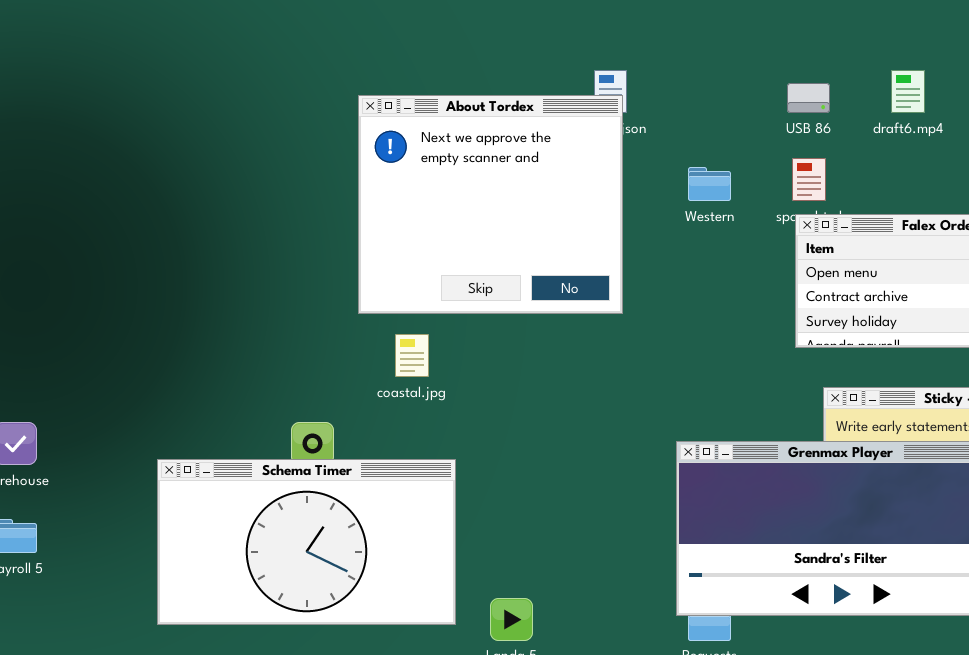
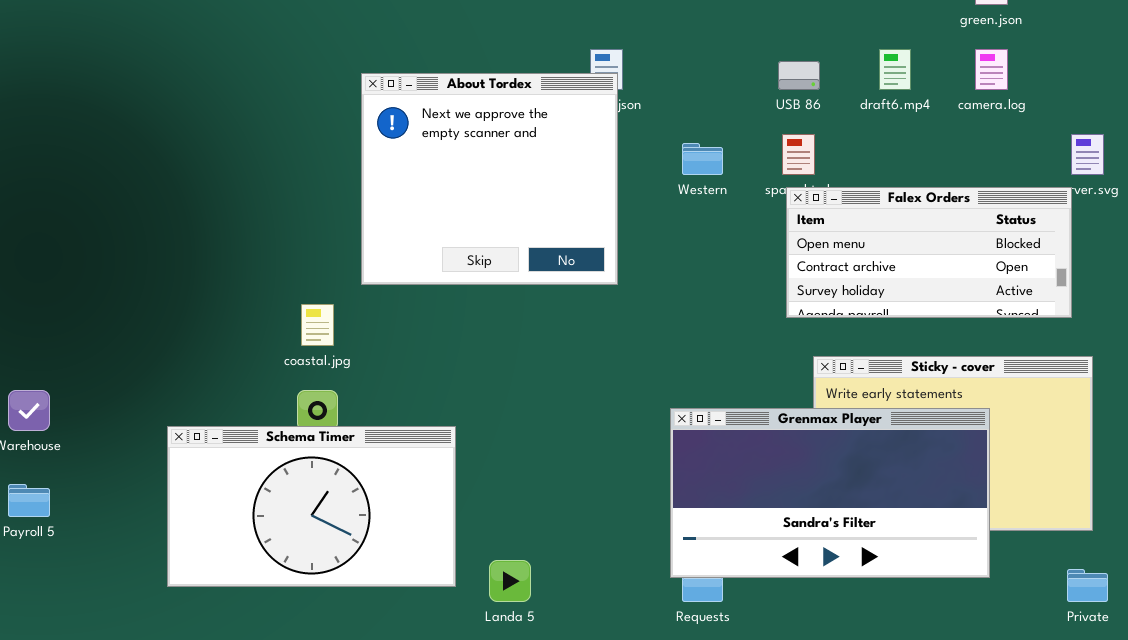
coastal.jpg: [395,334,429,377] -> [301,304,334,346], moved

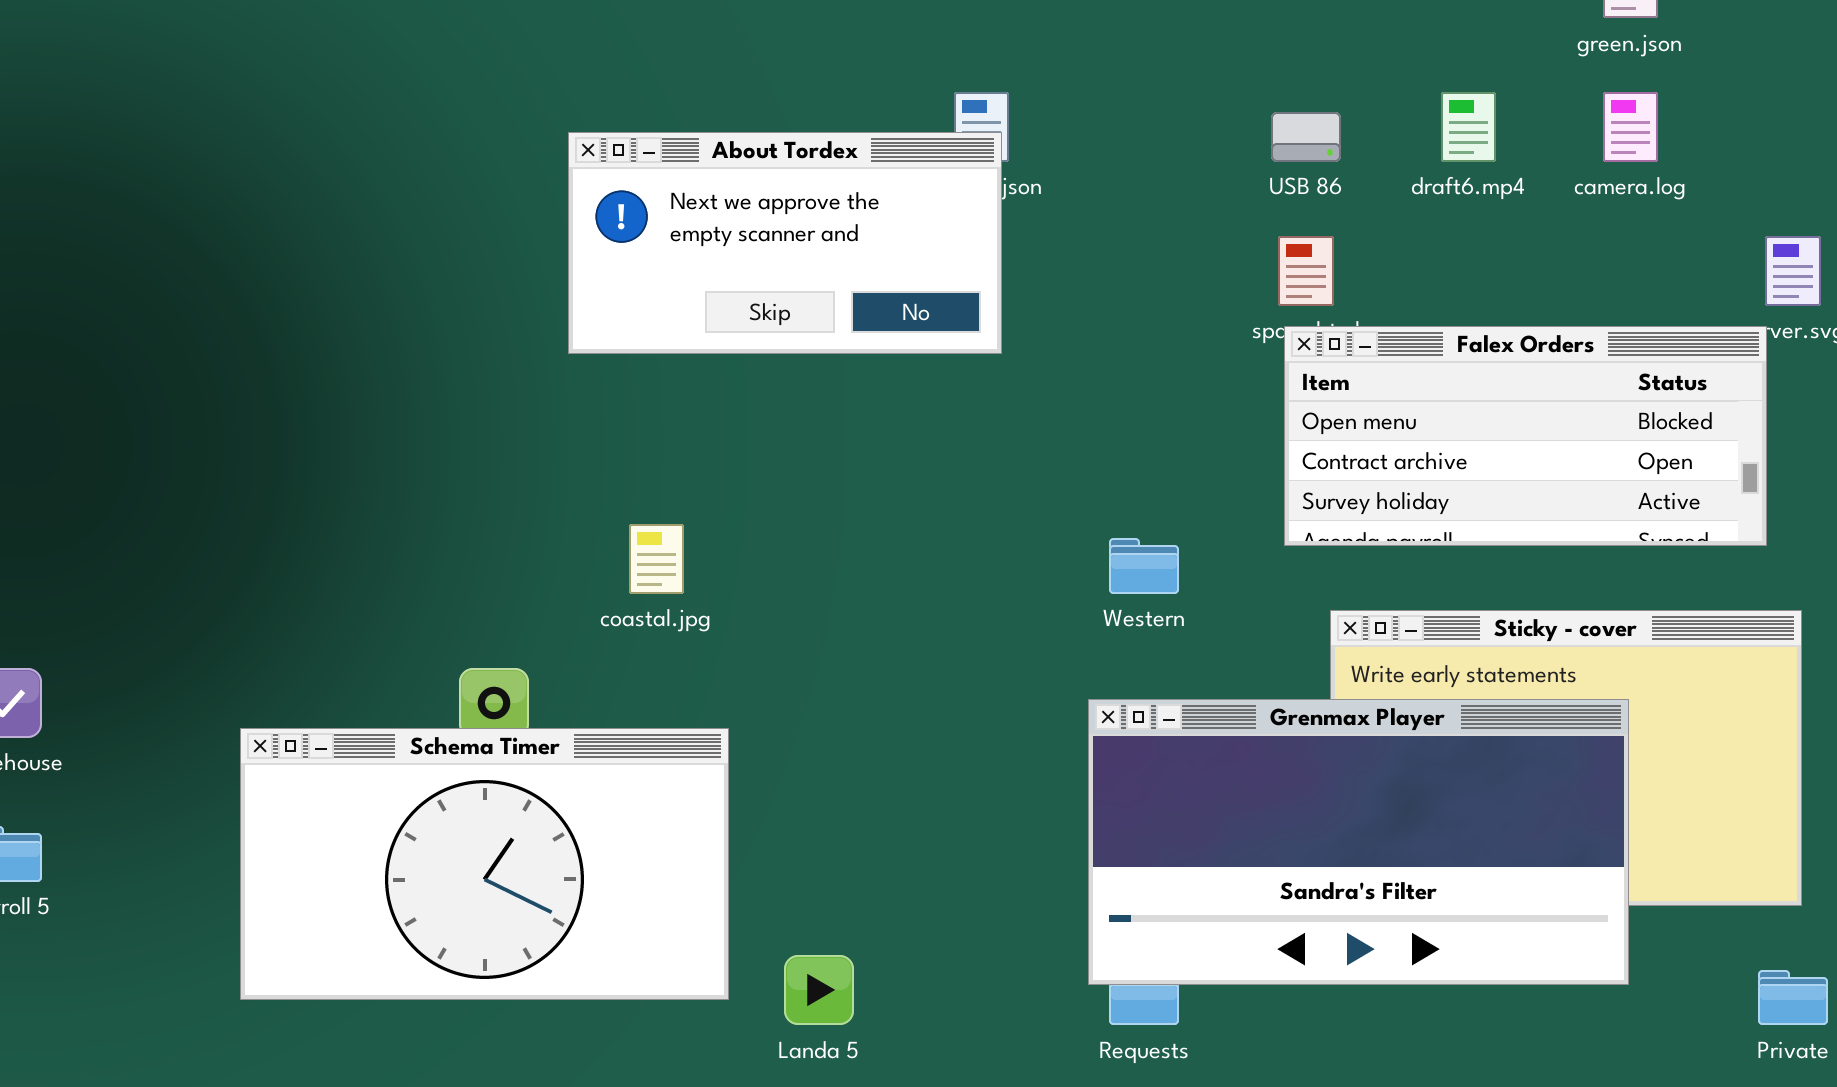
About Tordex: [361,73,618,285] -> [568,132,1002,354], resized
Western: [682,143,723,175] -> [1109,538,1179,594], moved
coastal.jpg: [301,304,334,346] -> [629,524,684,594], moved

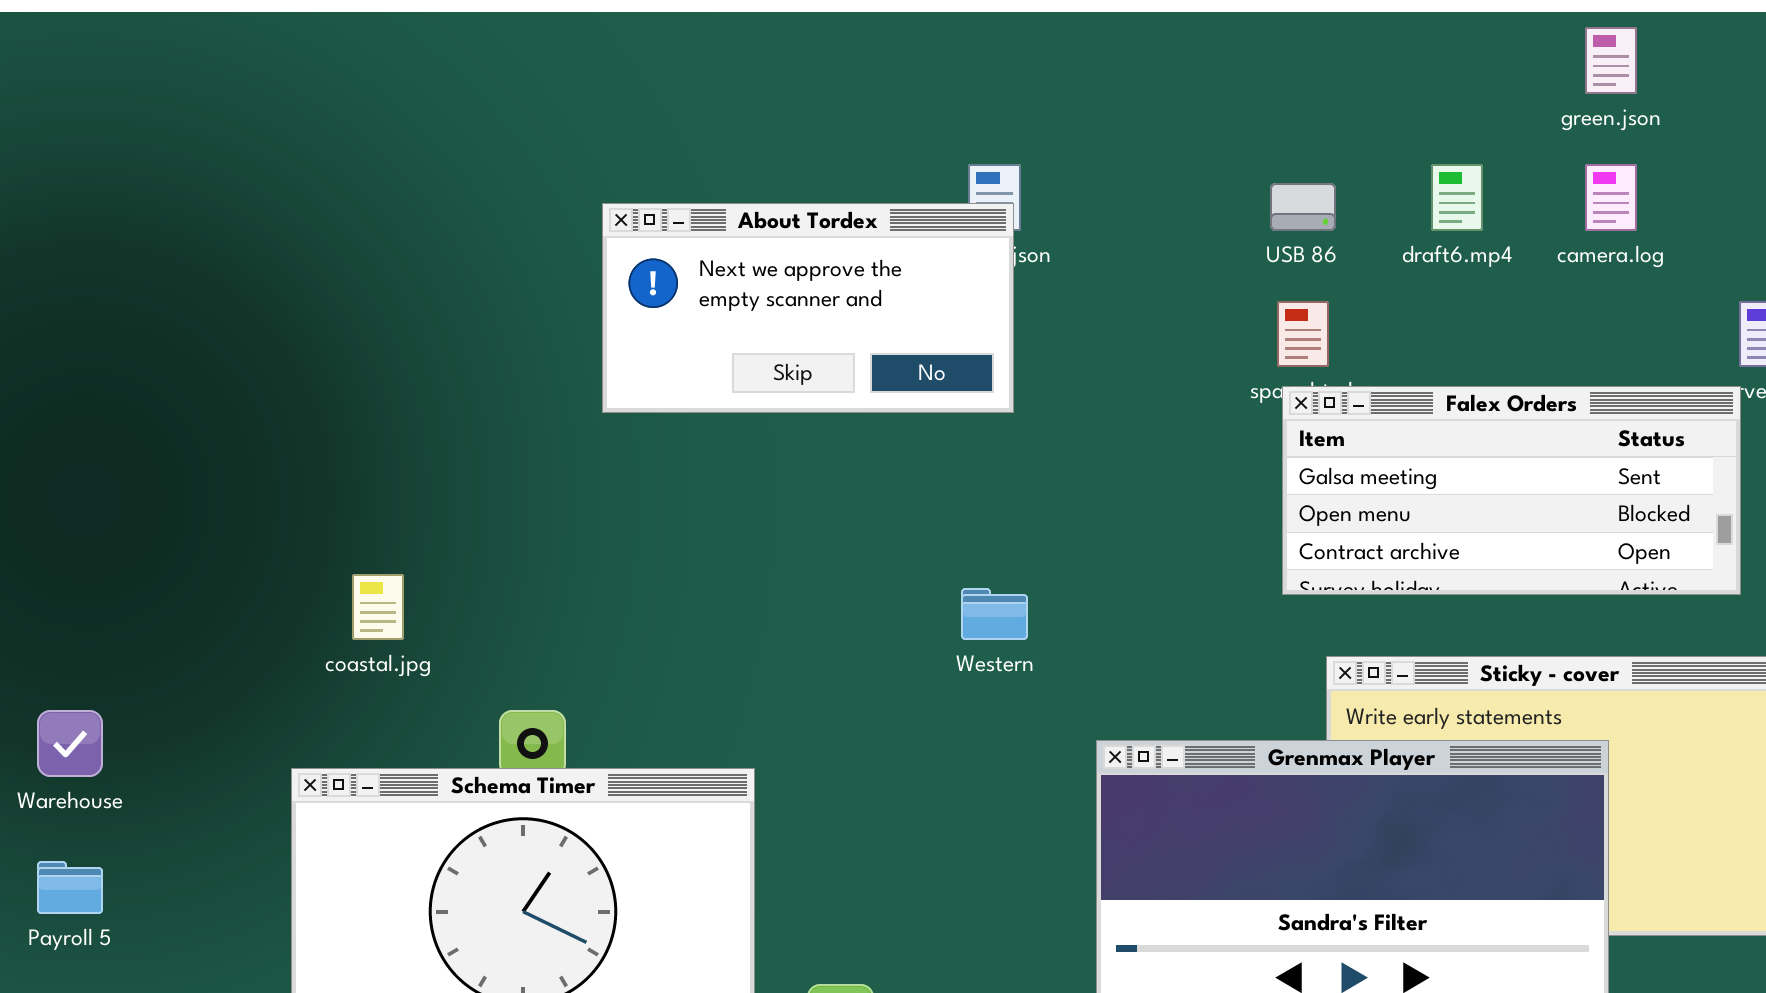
Falex Orders: [1284,326,1767,546] -> [1282,386,1741,595], scrolled up 1 row
coastal.jpg: [629,524,684,594] -> [352,574,404,640], moved
Western: [1109,538,1179,594] -> [961,588,1028,640], moved

